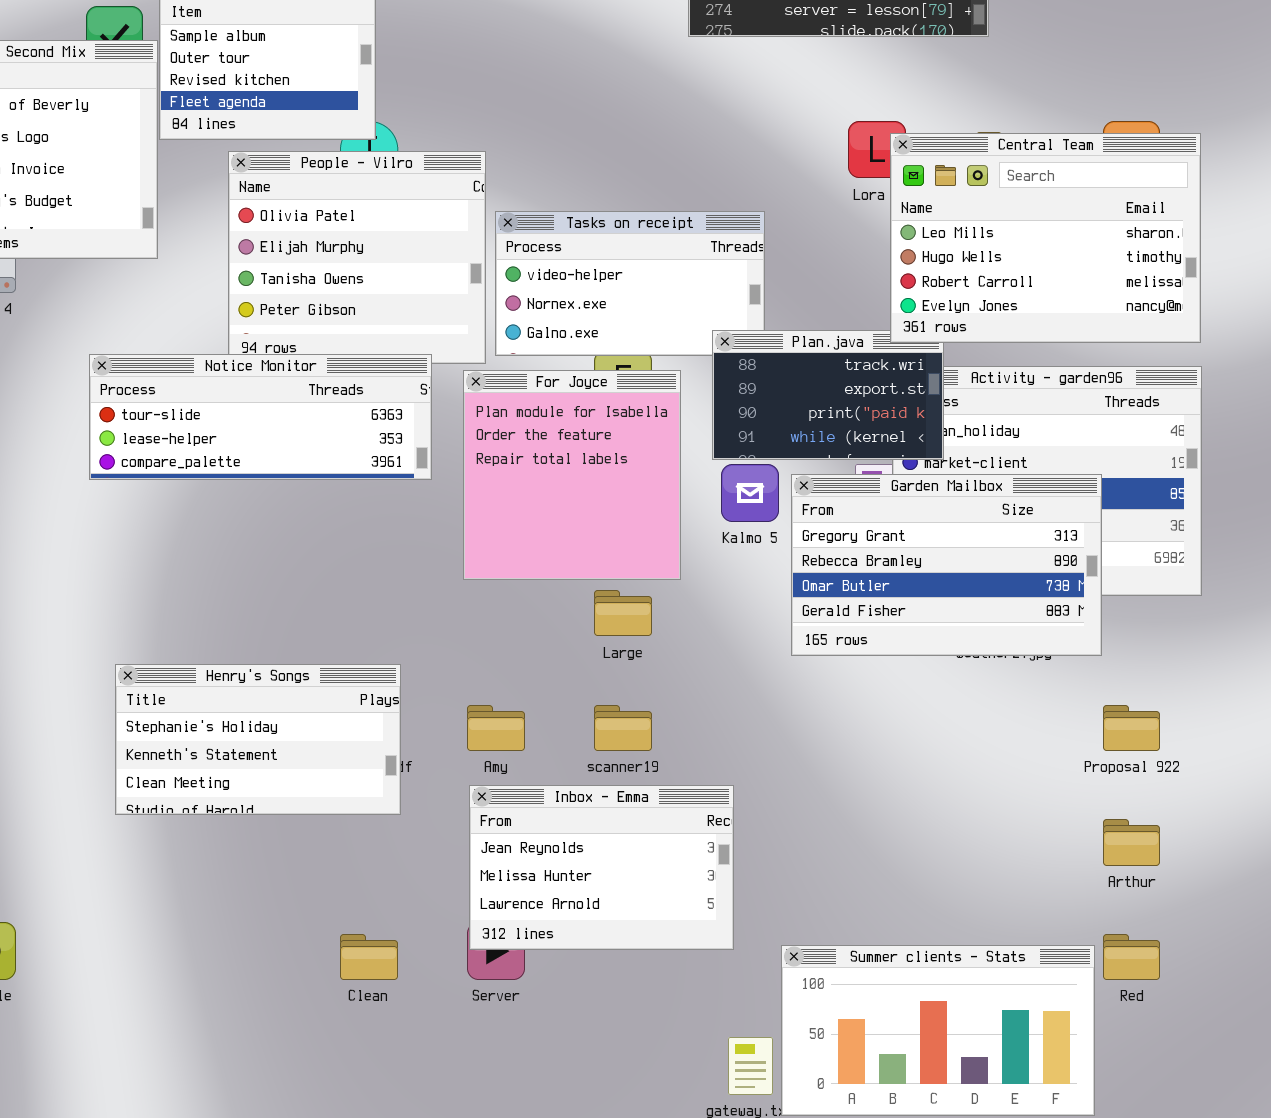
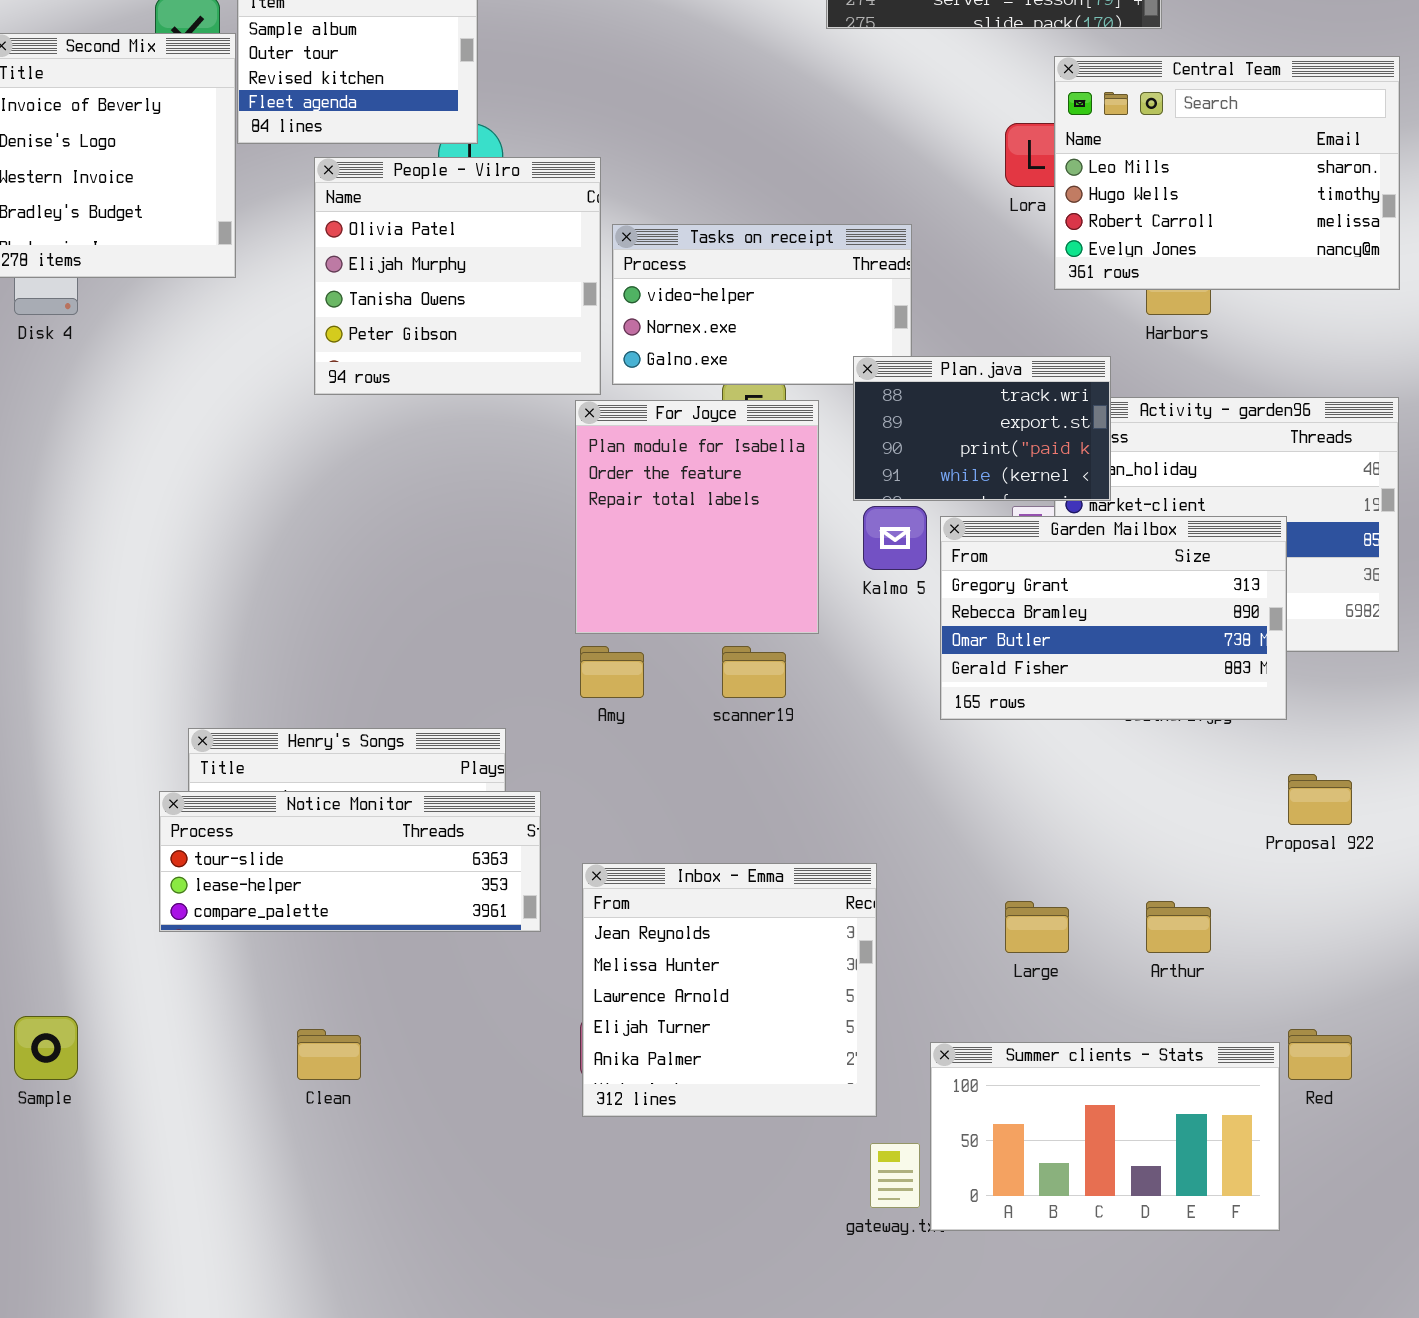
Central Team: [890,133,1201,343] -> [1054,56,1400,290], moved
Notice Monitor: [89,354,432,480] -> [159,791,541,932], moved
Large: [594,590,652,636] -> [1005,901,1069,953], moved
Amy: [467,705,525,751] -> [580,646,644,698], moved
scanner19: [594,705,652,751] -> [722,646,786,698], moved
Inbox - Emma: [469,785,734,950] -> [582,863,877,1117], resized
Arthur: [1103,819,1160,866] -> [1146,901,1211,953], moved
Clean: [340,934,398,980] -> [297,1029,361,1080], moved

